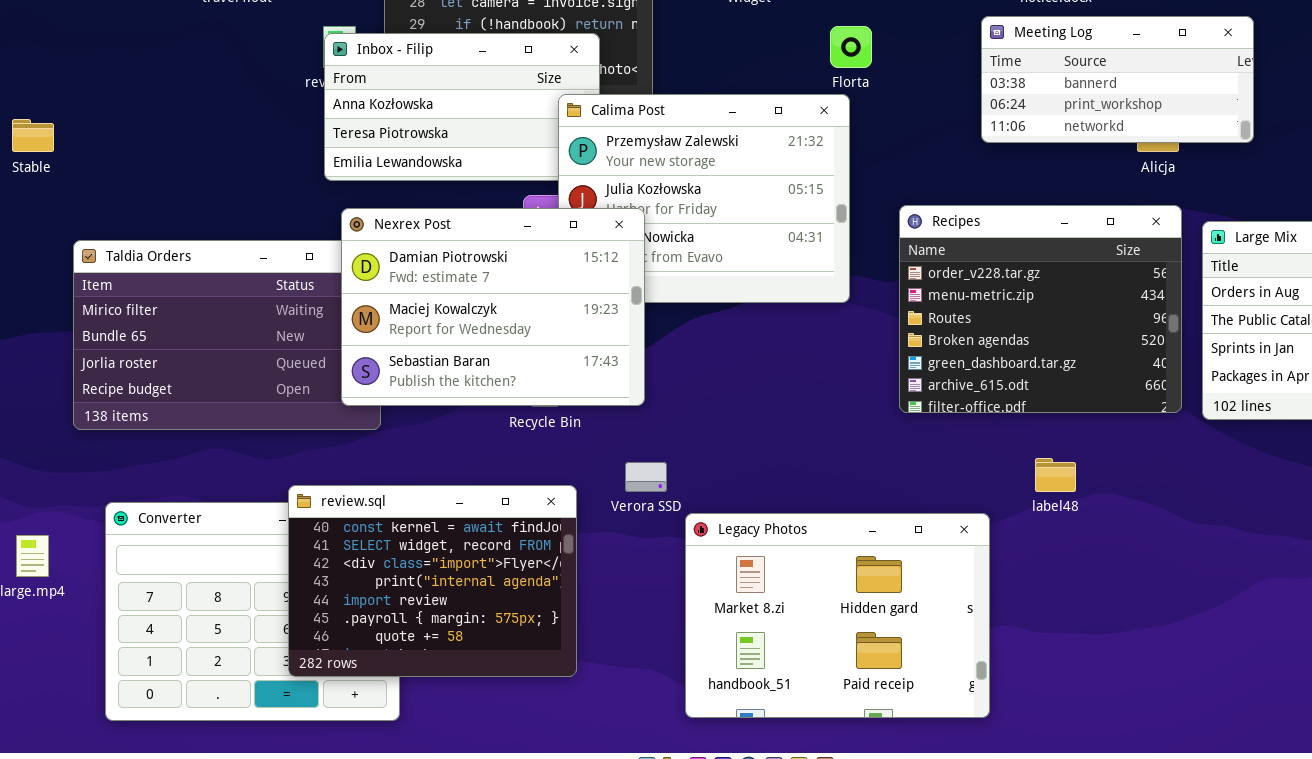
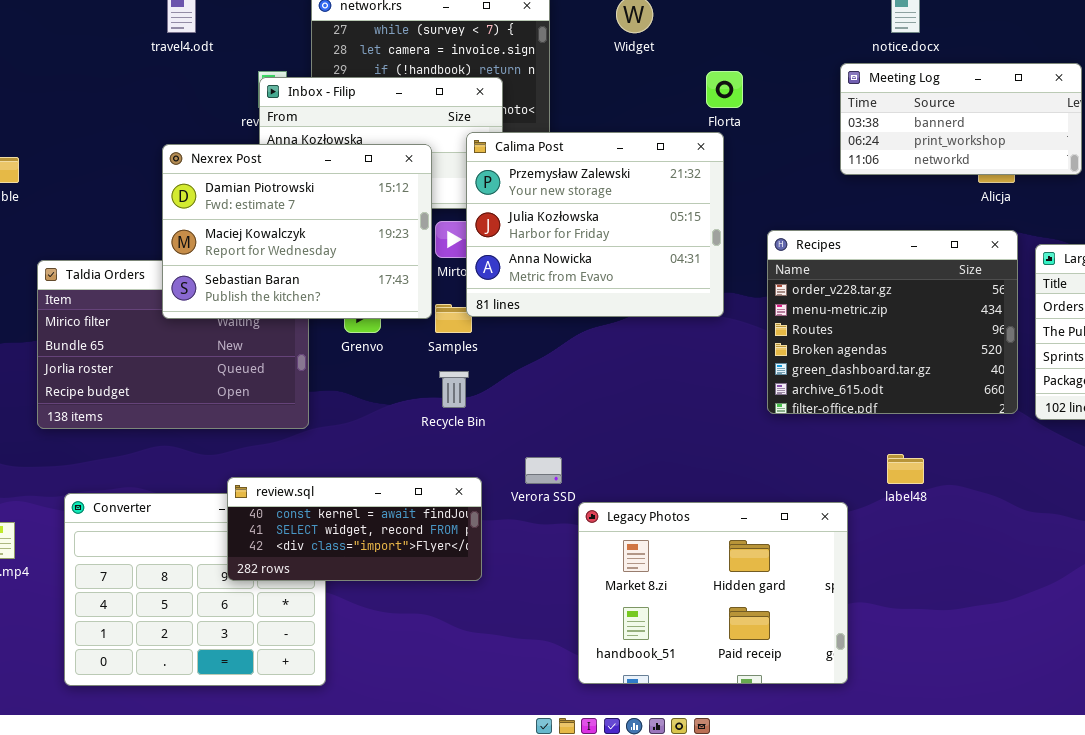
Nexrex Post: [341,208,645,406] -> [162,144,432,319], moved
review.sql: [288,485,577,677] -> [227,477,482,581], resized

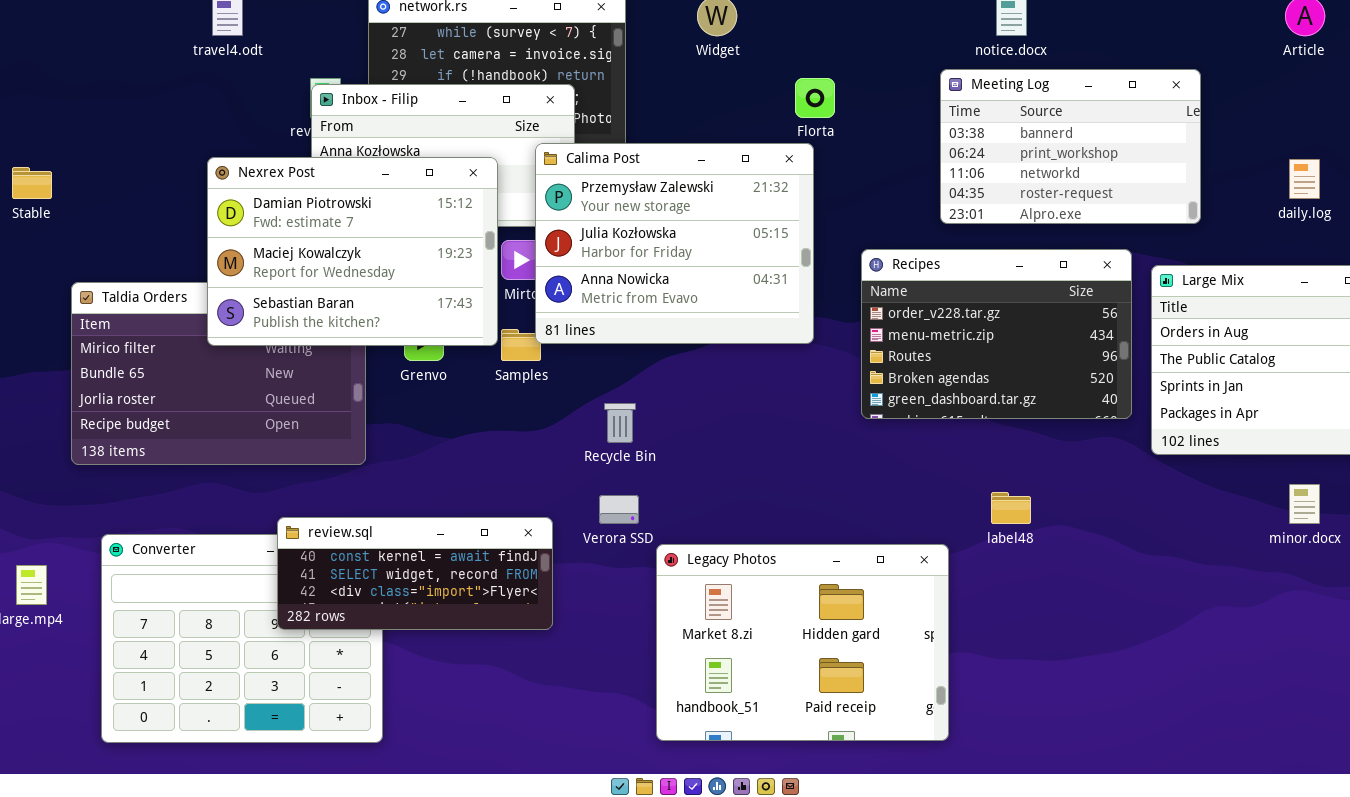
Meeting Log: [840,63,1082,175] -> [940,69,1201,224], resized
Recipes: [767,230,1018,414] -> [861,249,1132,419], resized
Recycle Bin: [439,371,469,408] -> [604,403,636,443], moved

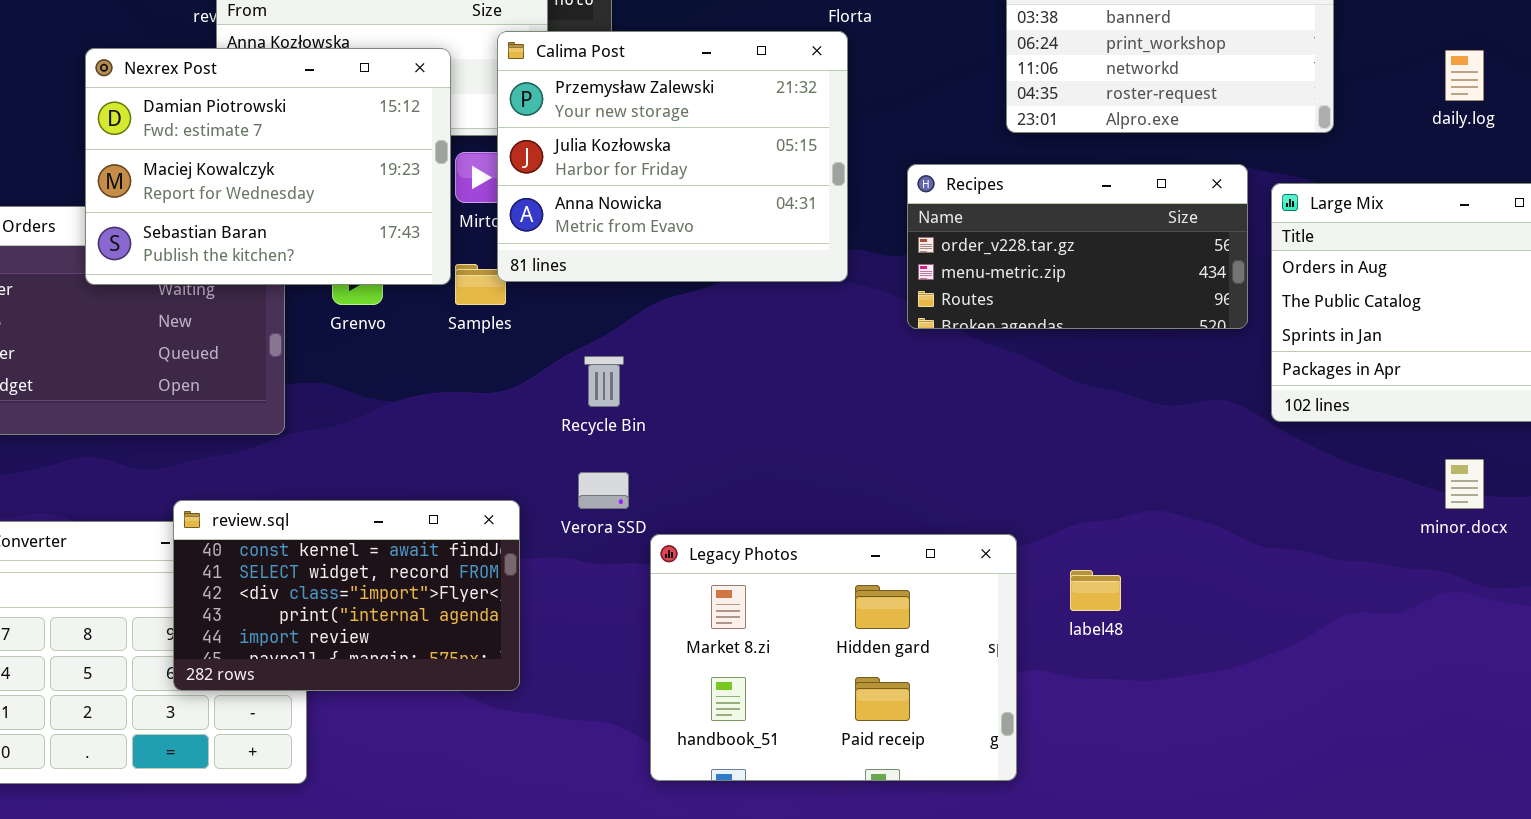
Recipes: [861,249,1132,419] -> [907,164,1248,329], resized
label48: [991,492,1031,524] -> [1070,570,1121,611], moved
review.sql: [277,517,553,630] -> [173,500,520,691], resized

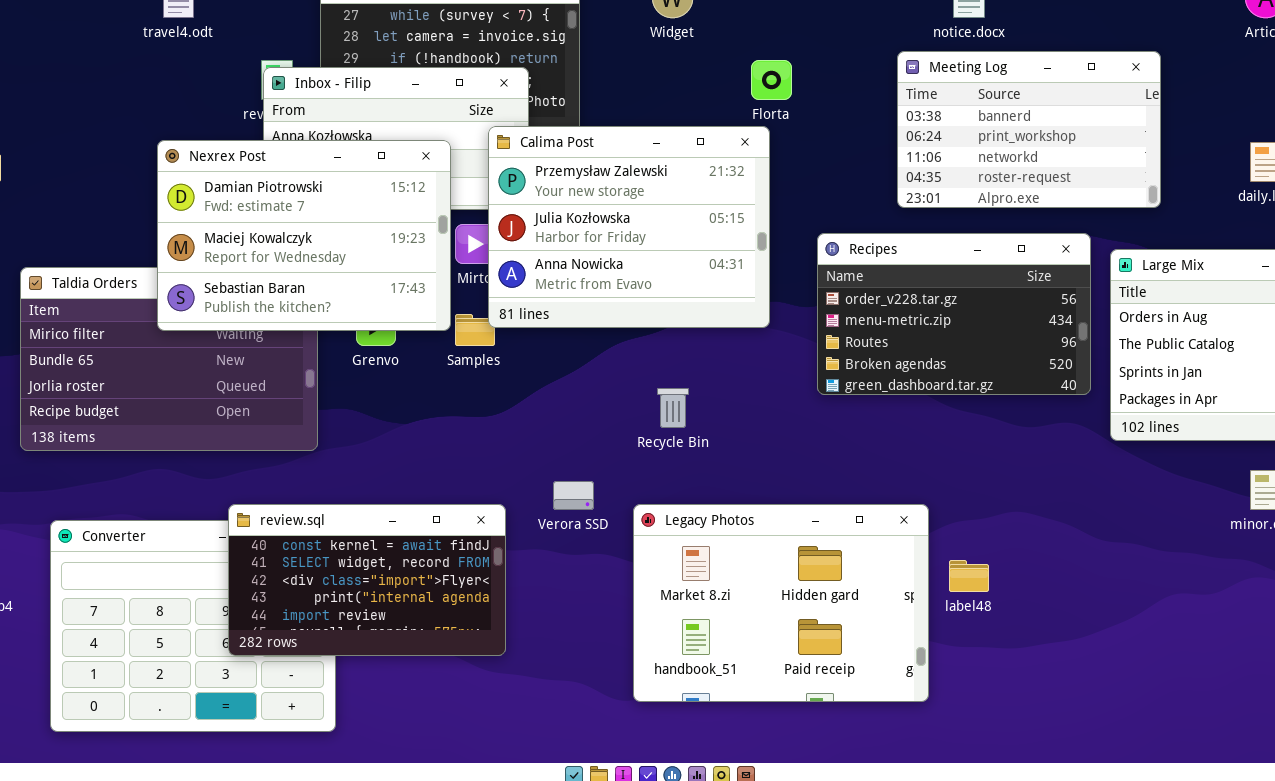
Recipes: [907,164,1248,329] -> [817,233,1091,395], resized
Recycle Bin: [584,356,624,407] -> [657,388,689,428], moved
Legacy Photos: [650,534,1017,781] -> [633,504,929,702], moved

